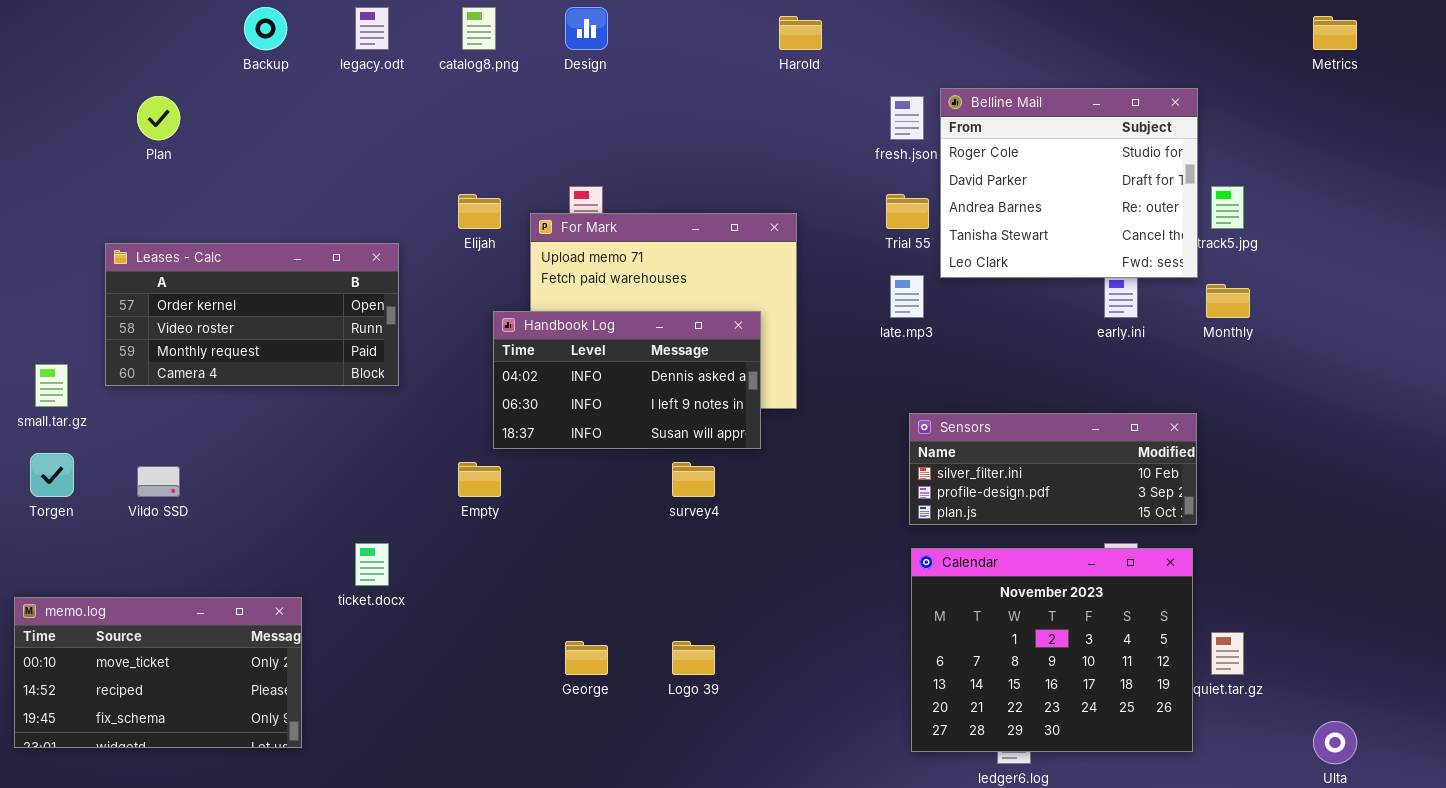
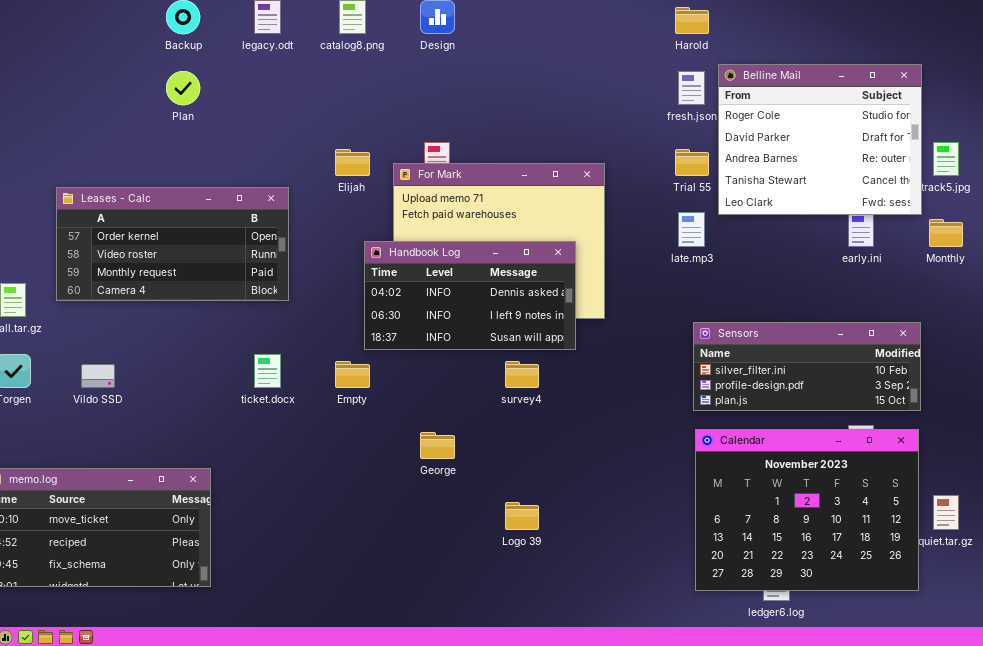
Harold: [779,16,822,50] -> [675,7,709,34], moved
Plan: [137,96,180,140] -> [166,71,200,105], moved
ticket.docx: [355,543,389,586] -> [254,354,281,388], moved
George: [565,641,608,675] -> [420,432,455,459], moved

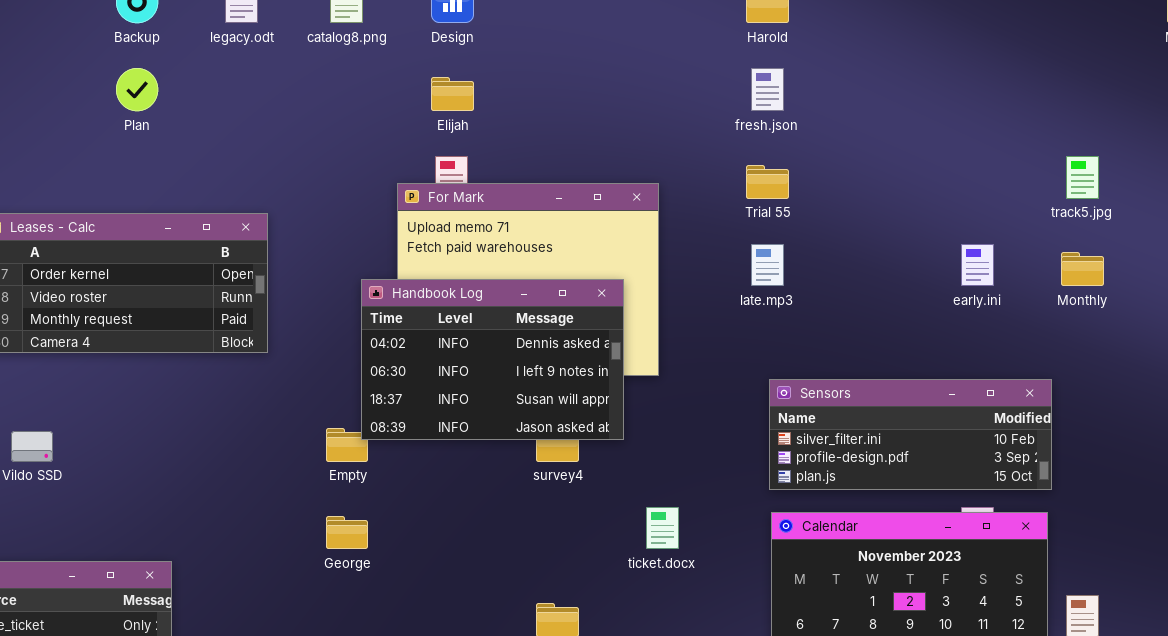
Belline Mail: [718,64,922,215] -> none, closed
Elijah: [335,149,370,176] -> [431,77,474,111], moved
Handbook Log: [364,241,576,350] -> [361,279,624,440], resized
ticket.docx: [254,354,281,388] -> [646,507,679,549], moved
George: [420,432,455,459] -> [326,516,368,549], moved

